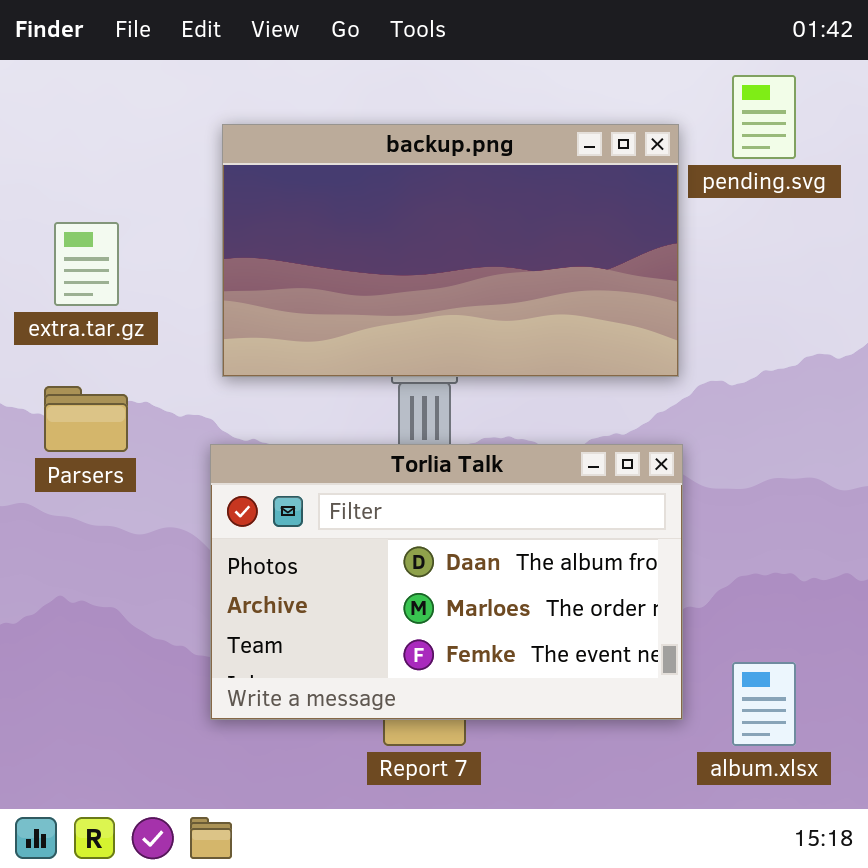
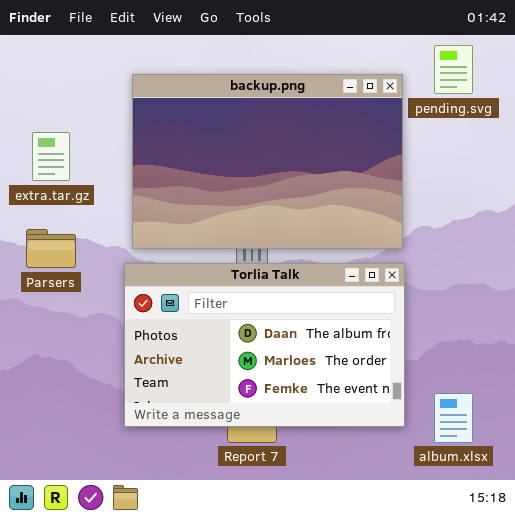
backup.png: [222,124,679,377] -> [132,74,403,249], resized

